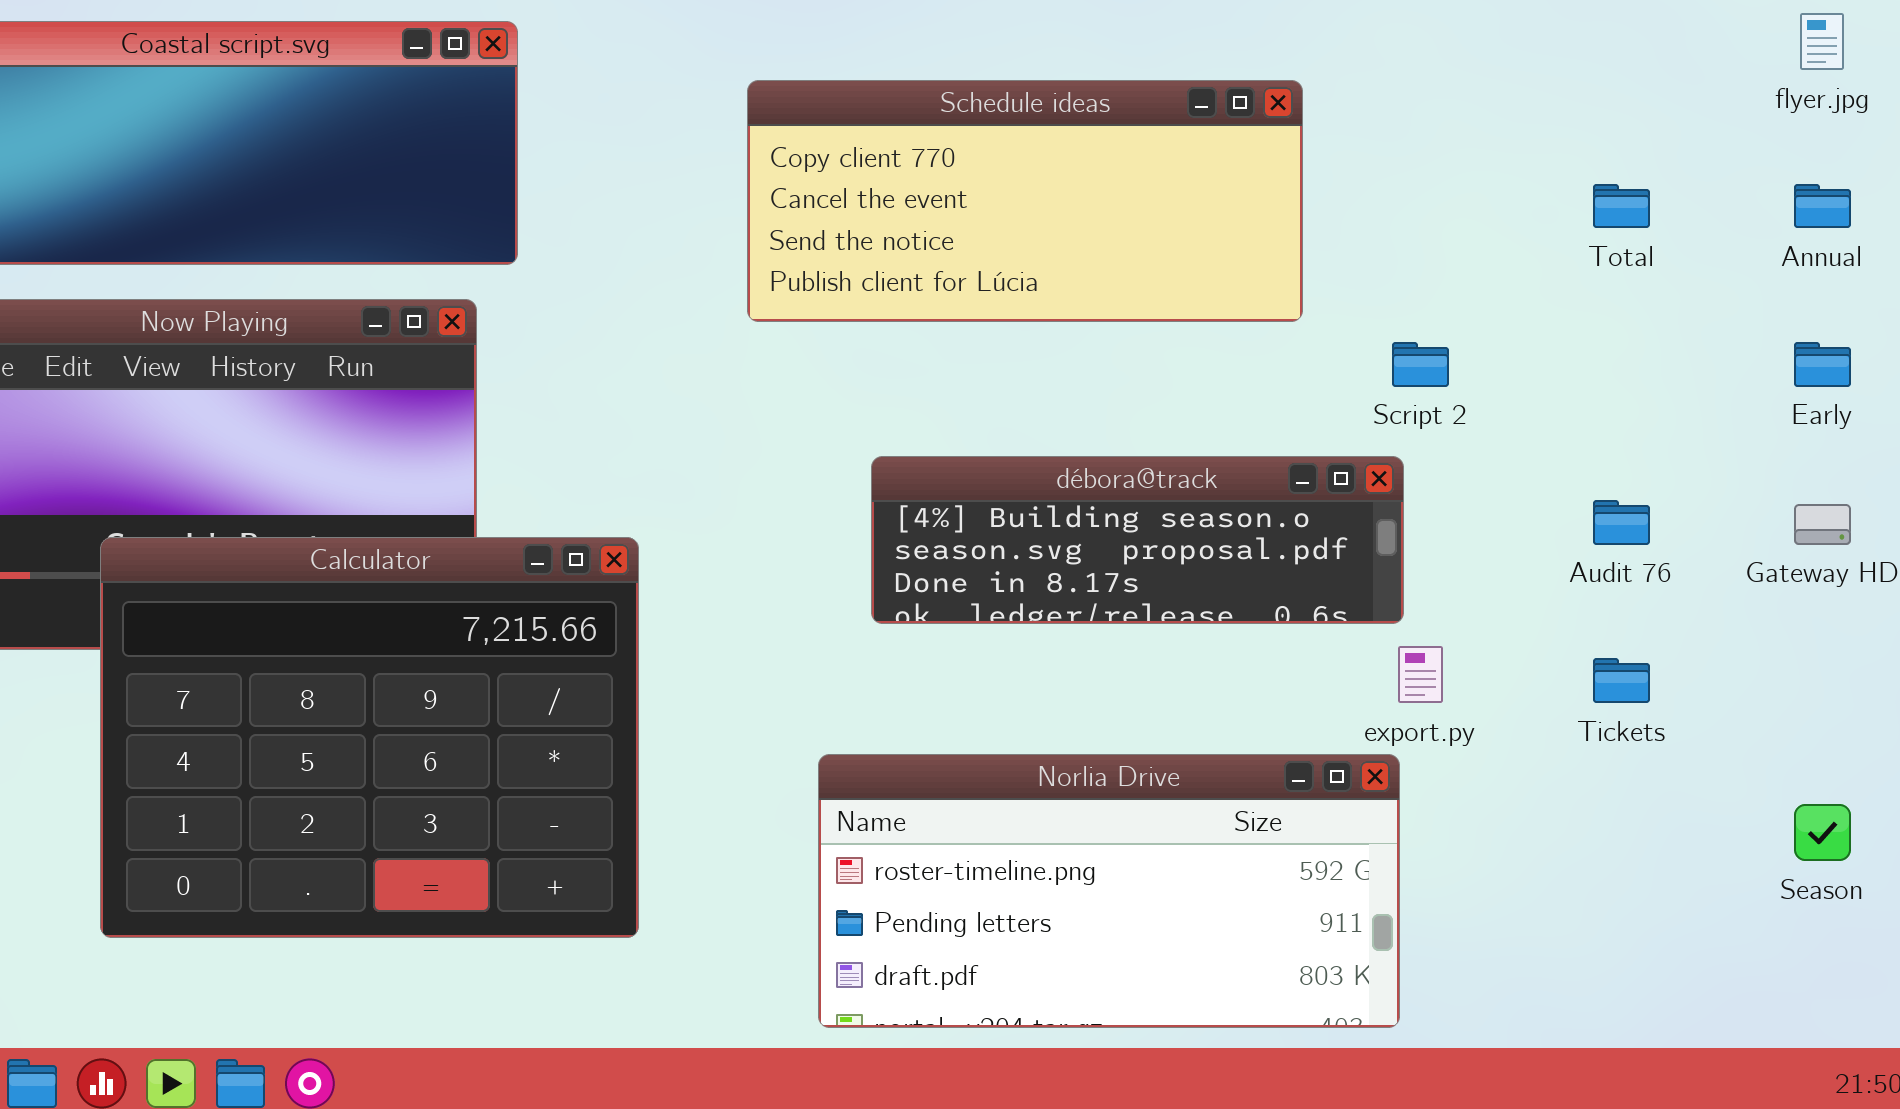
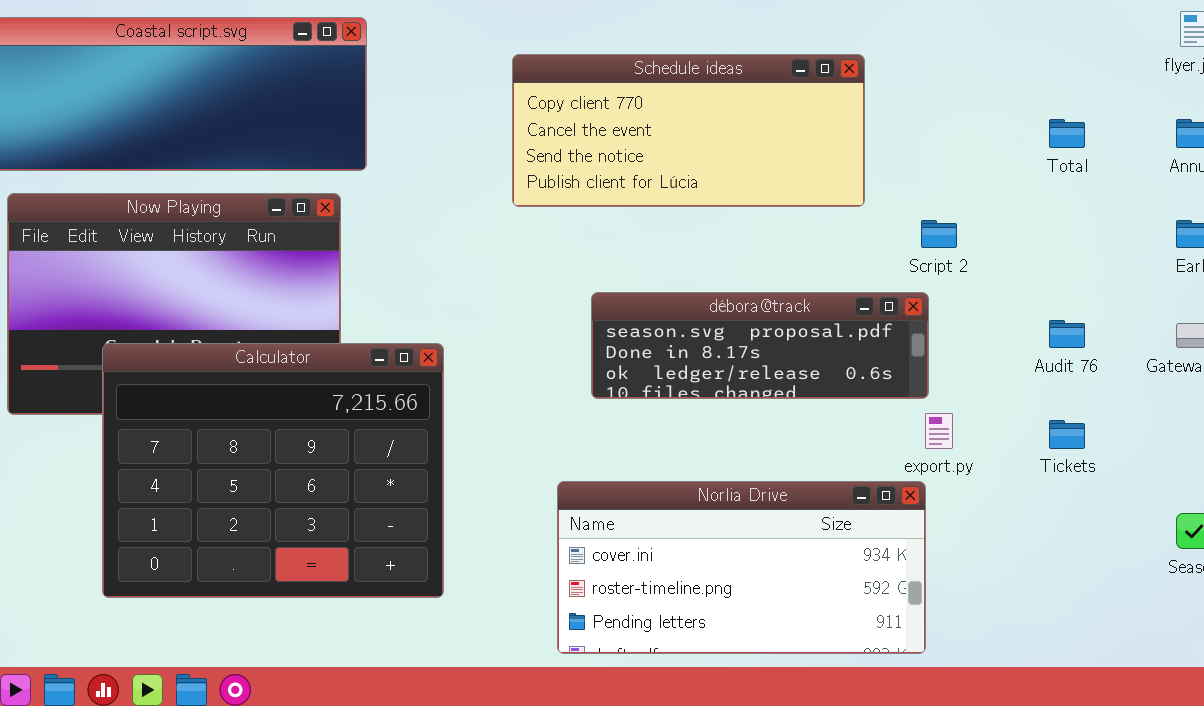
débora@track: [871,456,1404,624] -> [591,292,929,399], scrolled down 1 row
Norlia Drive: [818,754,1400,1028] -> [557,481,926,654], scrolled up 1 row

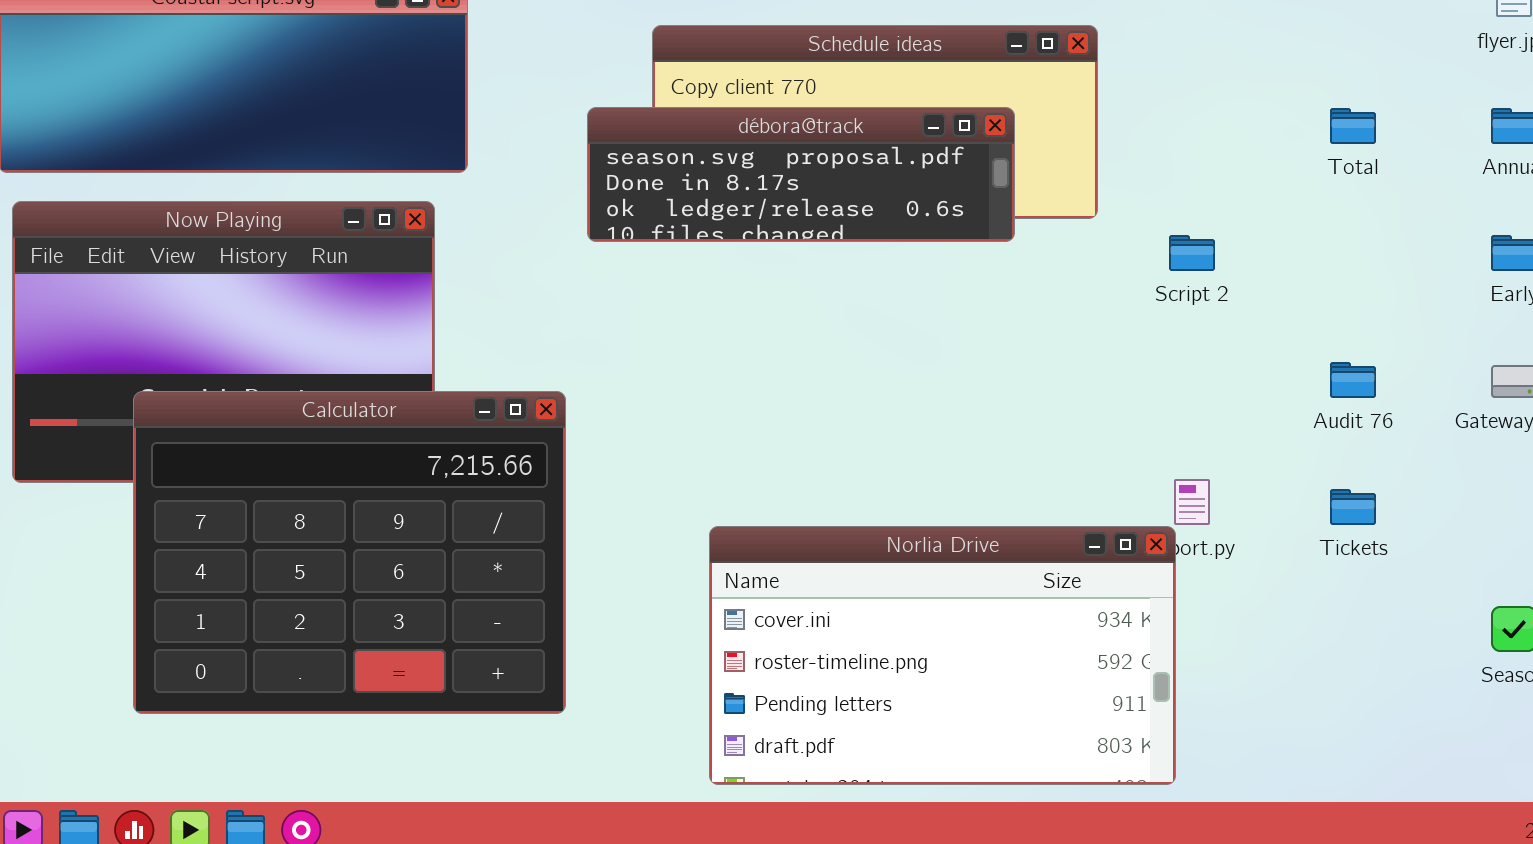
débora@track: [591,292,929,399] -> [587,107,1015,242], moved
Norlia Drive: [557,481,926,654] -> [709,526,1176,785], resized

